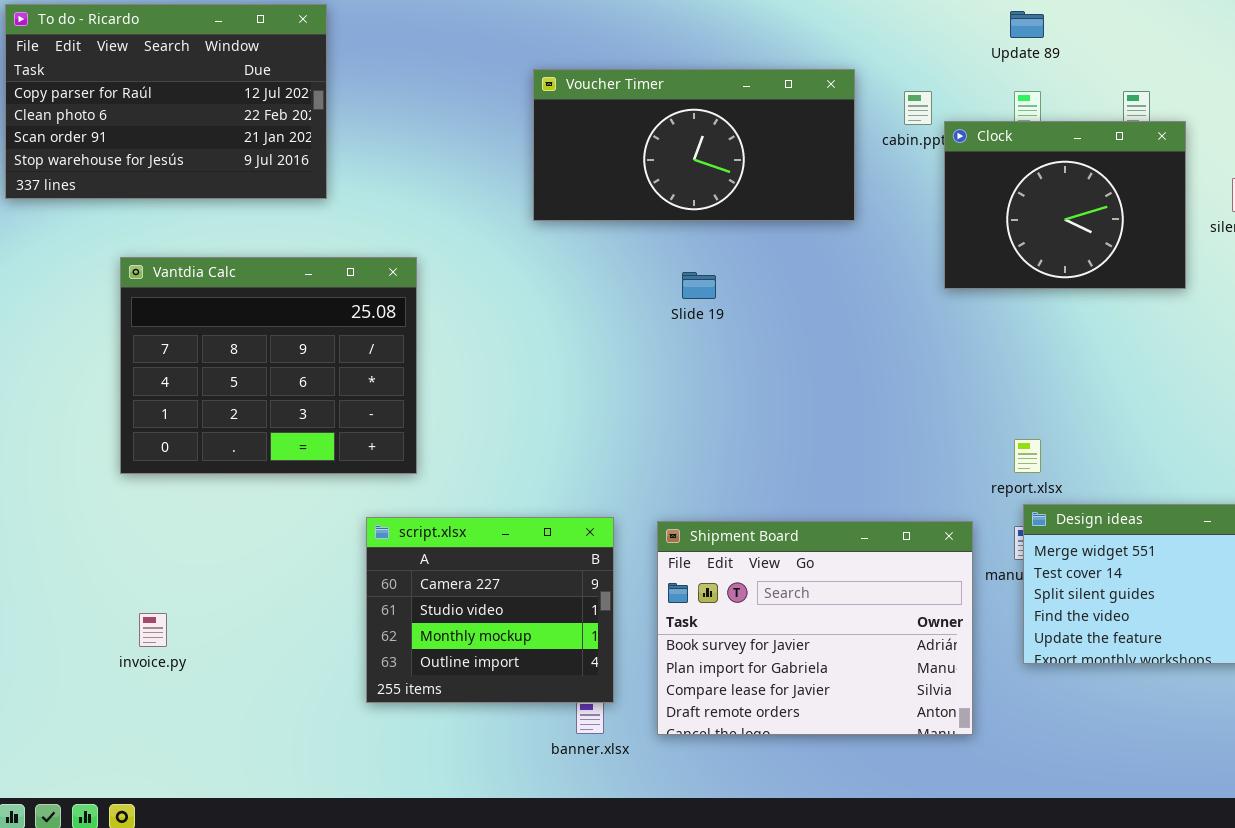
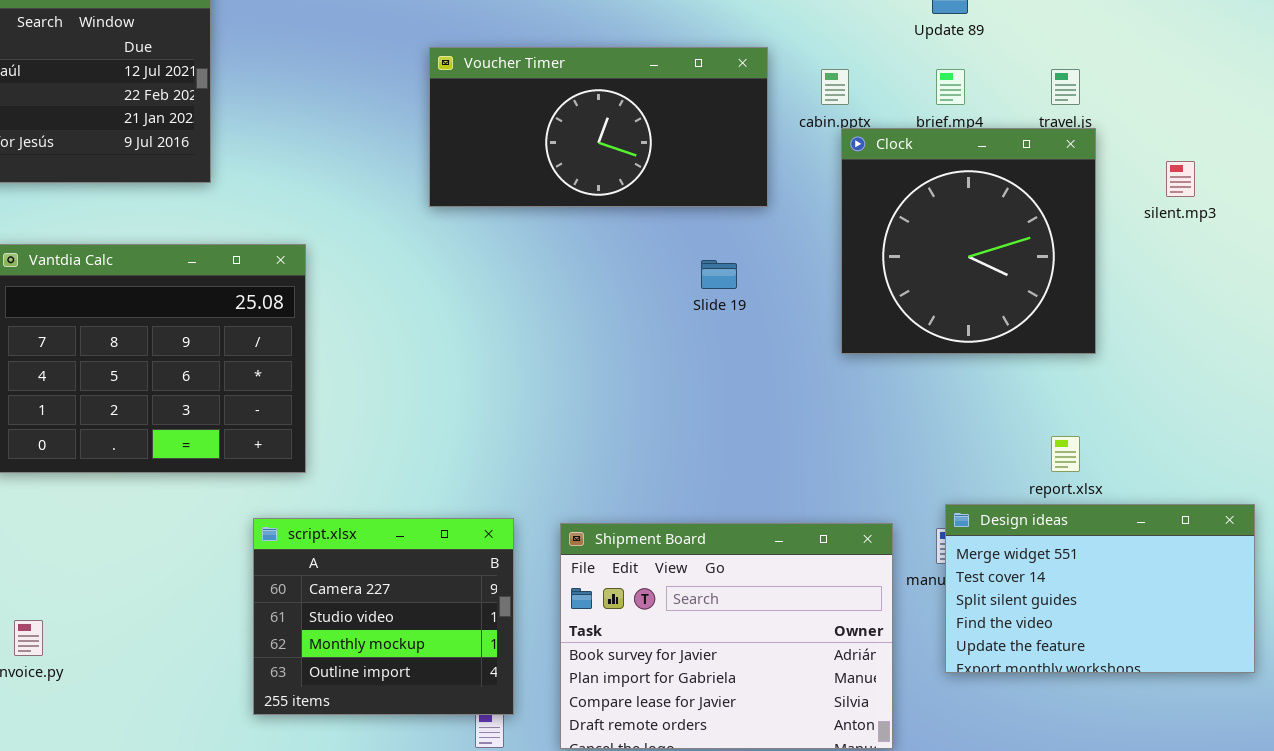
Clock: [944,121,1186,289] -> [841,128,1096,354], moved, resized
Slide 19: [682,272,716,299] -> [701,260,737,289], moved
report.xlsx: [1014,439,1041,473] -> [1051,436,1080,472], moved

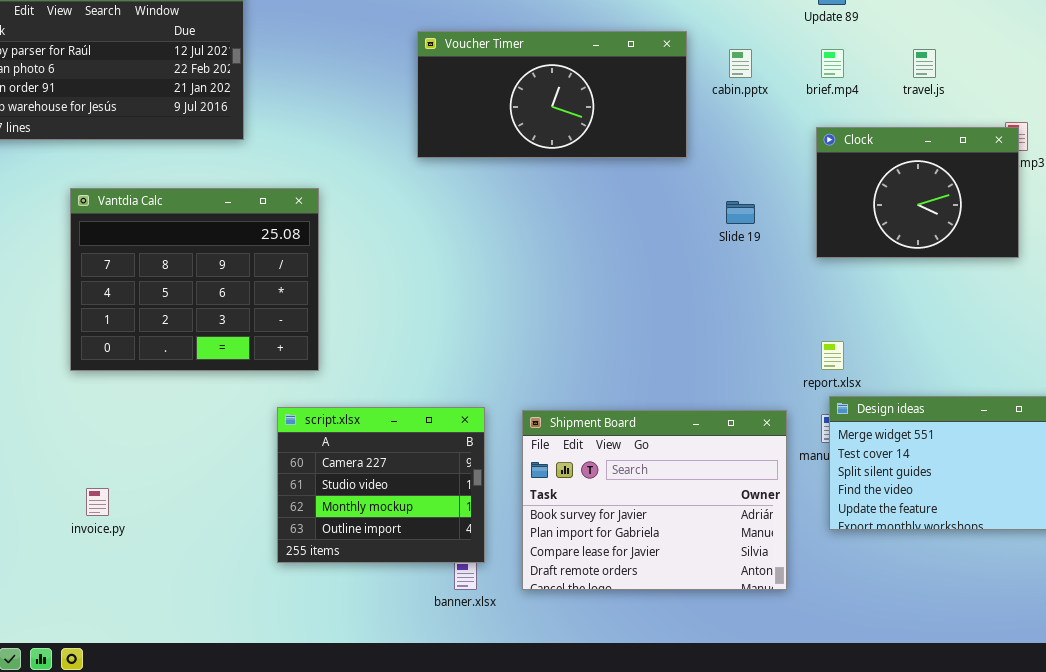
Clock: [841,128,1096,354] -> [816,127,1019,258], moved, resized
Slide 19: [701,260,737,289] -> [726,201,755,224], moved
report.xlsx: [1051,436,1080,472] -> [821,341,844,370], moved

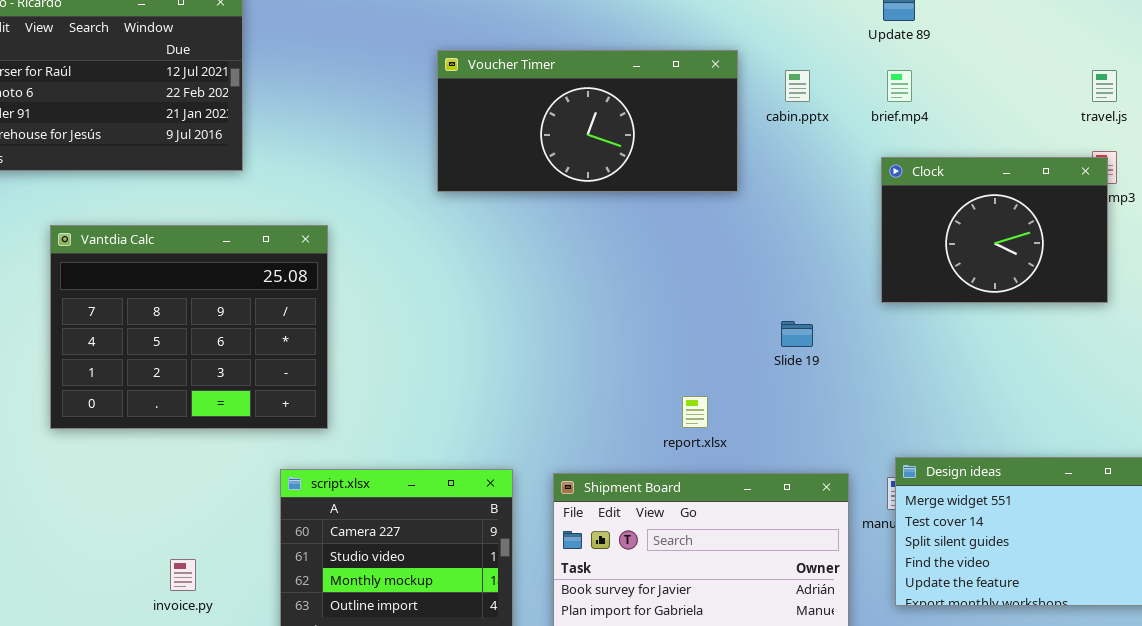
travel.js: [913,49,936,78] -> [1092,70,1117,102], moved
Slide 19: [726,201,755,224] -> [781,321,813,347], moved
report.xlsx: [821,341,844,370] -> [682,396,708,428], moved
invoice.py: [86,488,109,516] -> [170,559,196,591], moved

